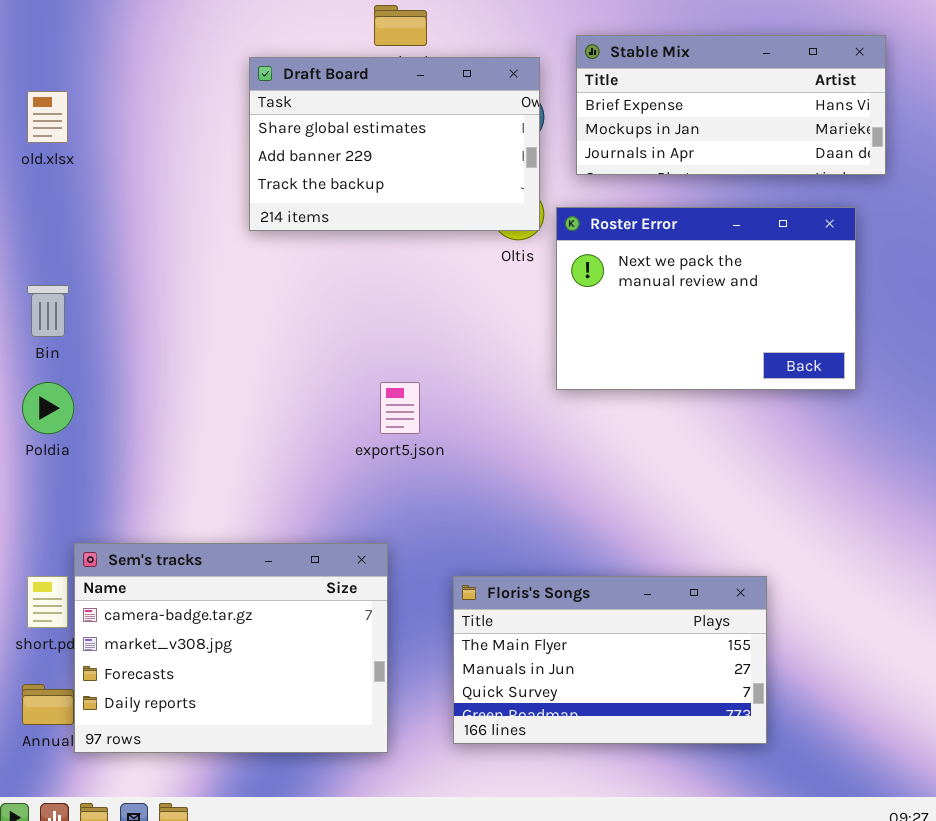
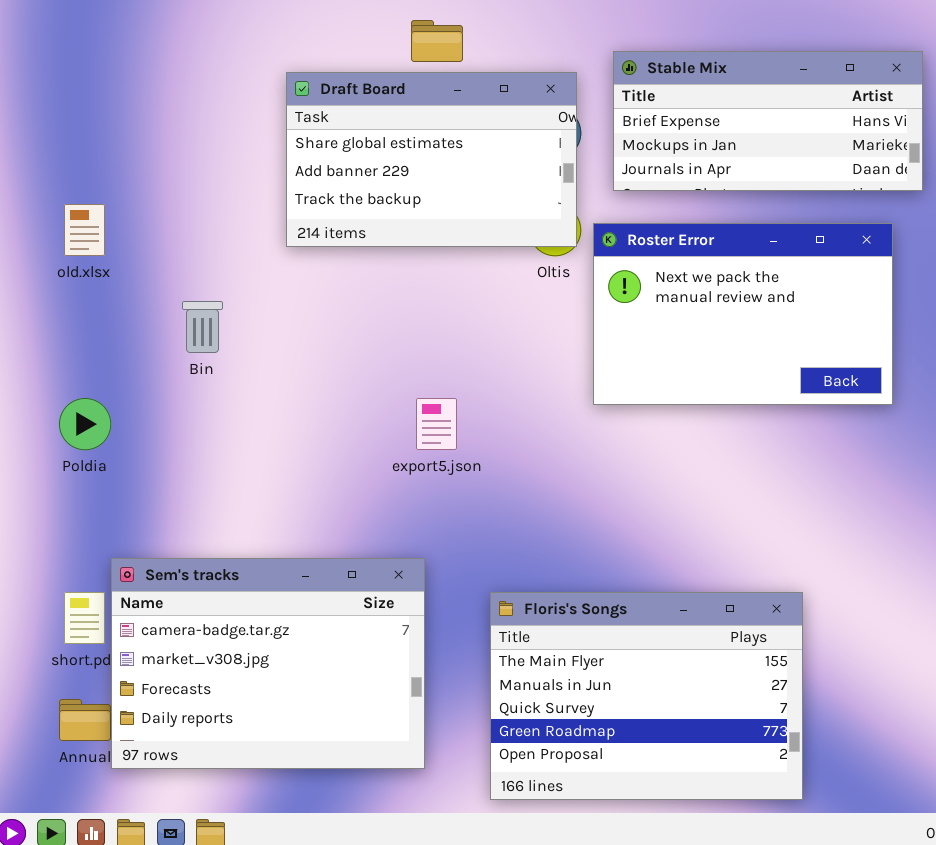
old.xlsx: [27,91,68,143] -> [64,204,105,256], moved
Bin: [27,285,69,337] -> [182,301,223,353], moved
Floris's Songs: [453,576,767,744] -> [490,592,803,800], resized

